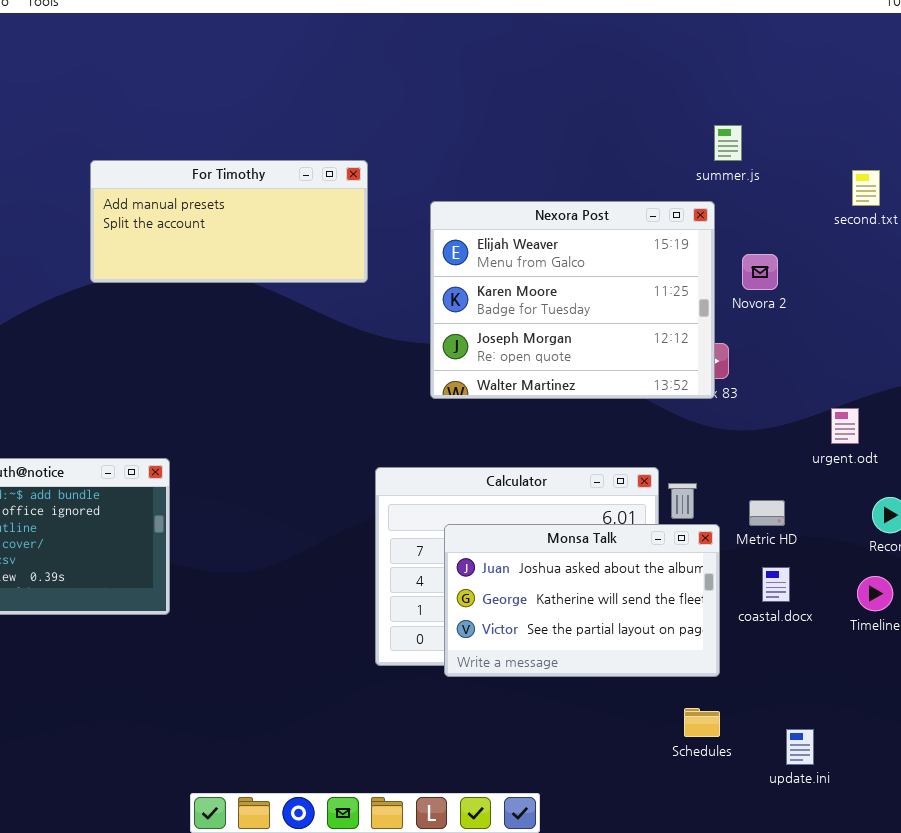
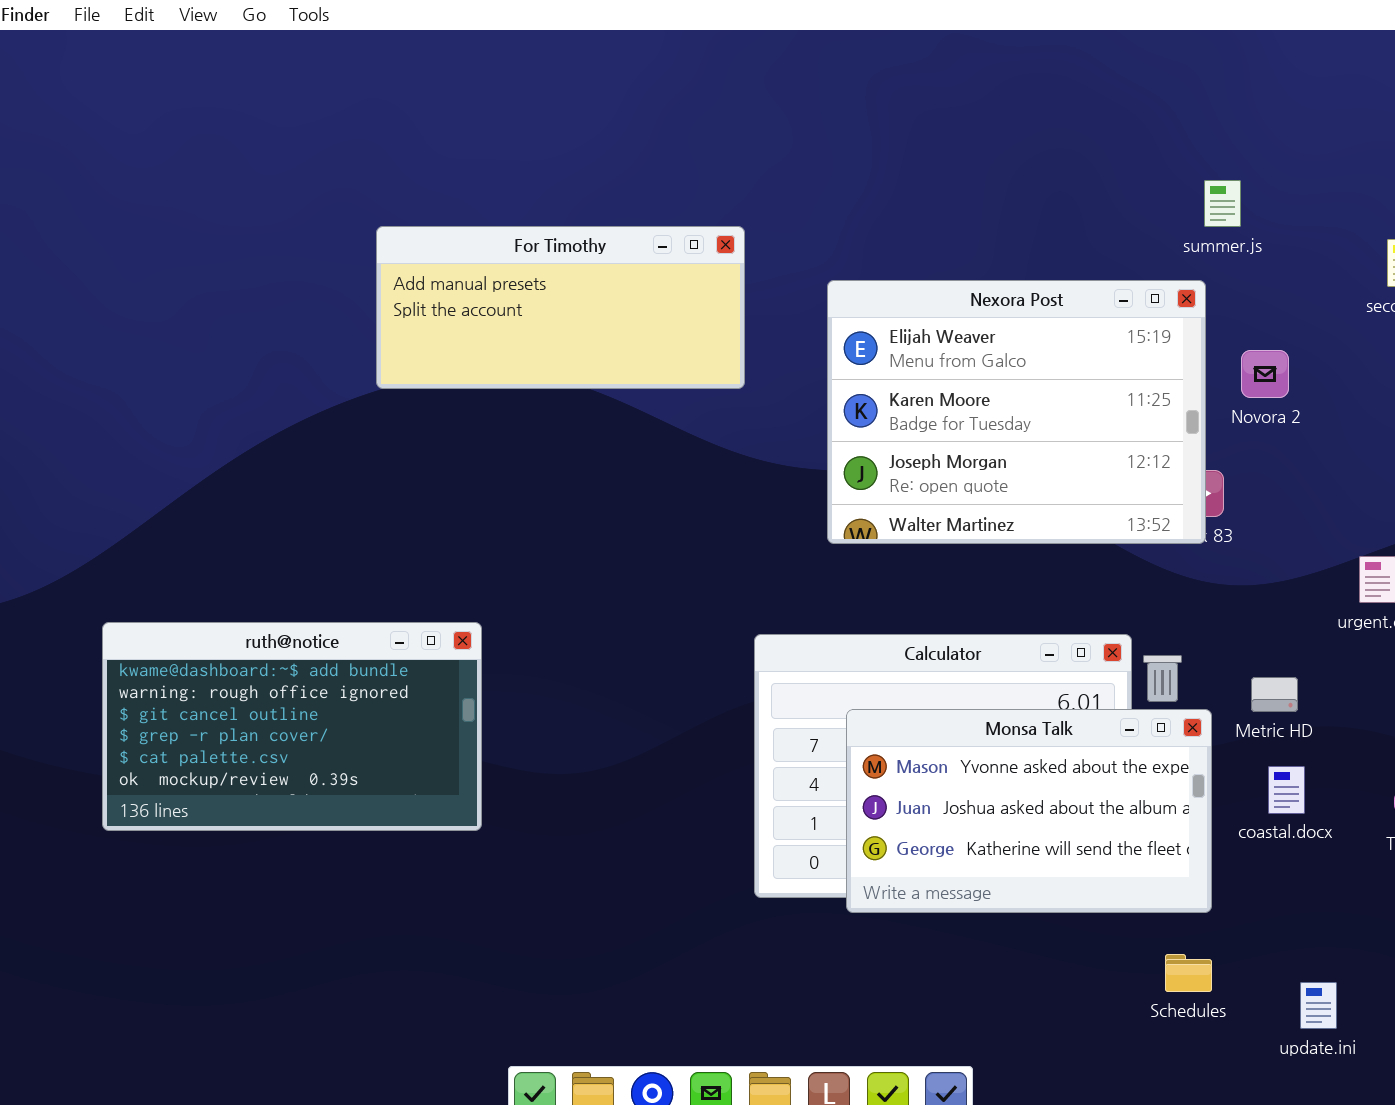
Monsa Talk: [444,524,720,677] -> [846,709,1212,913], scrolled up 1 row

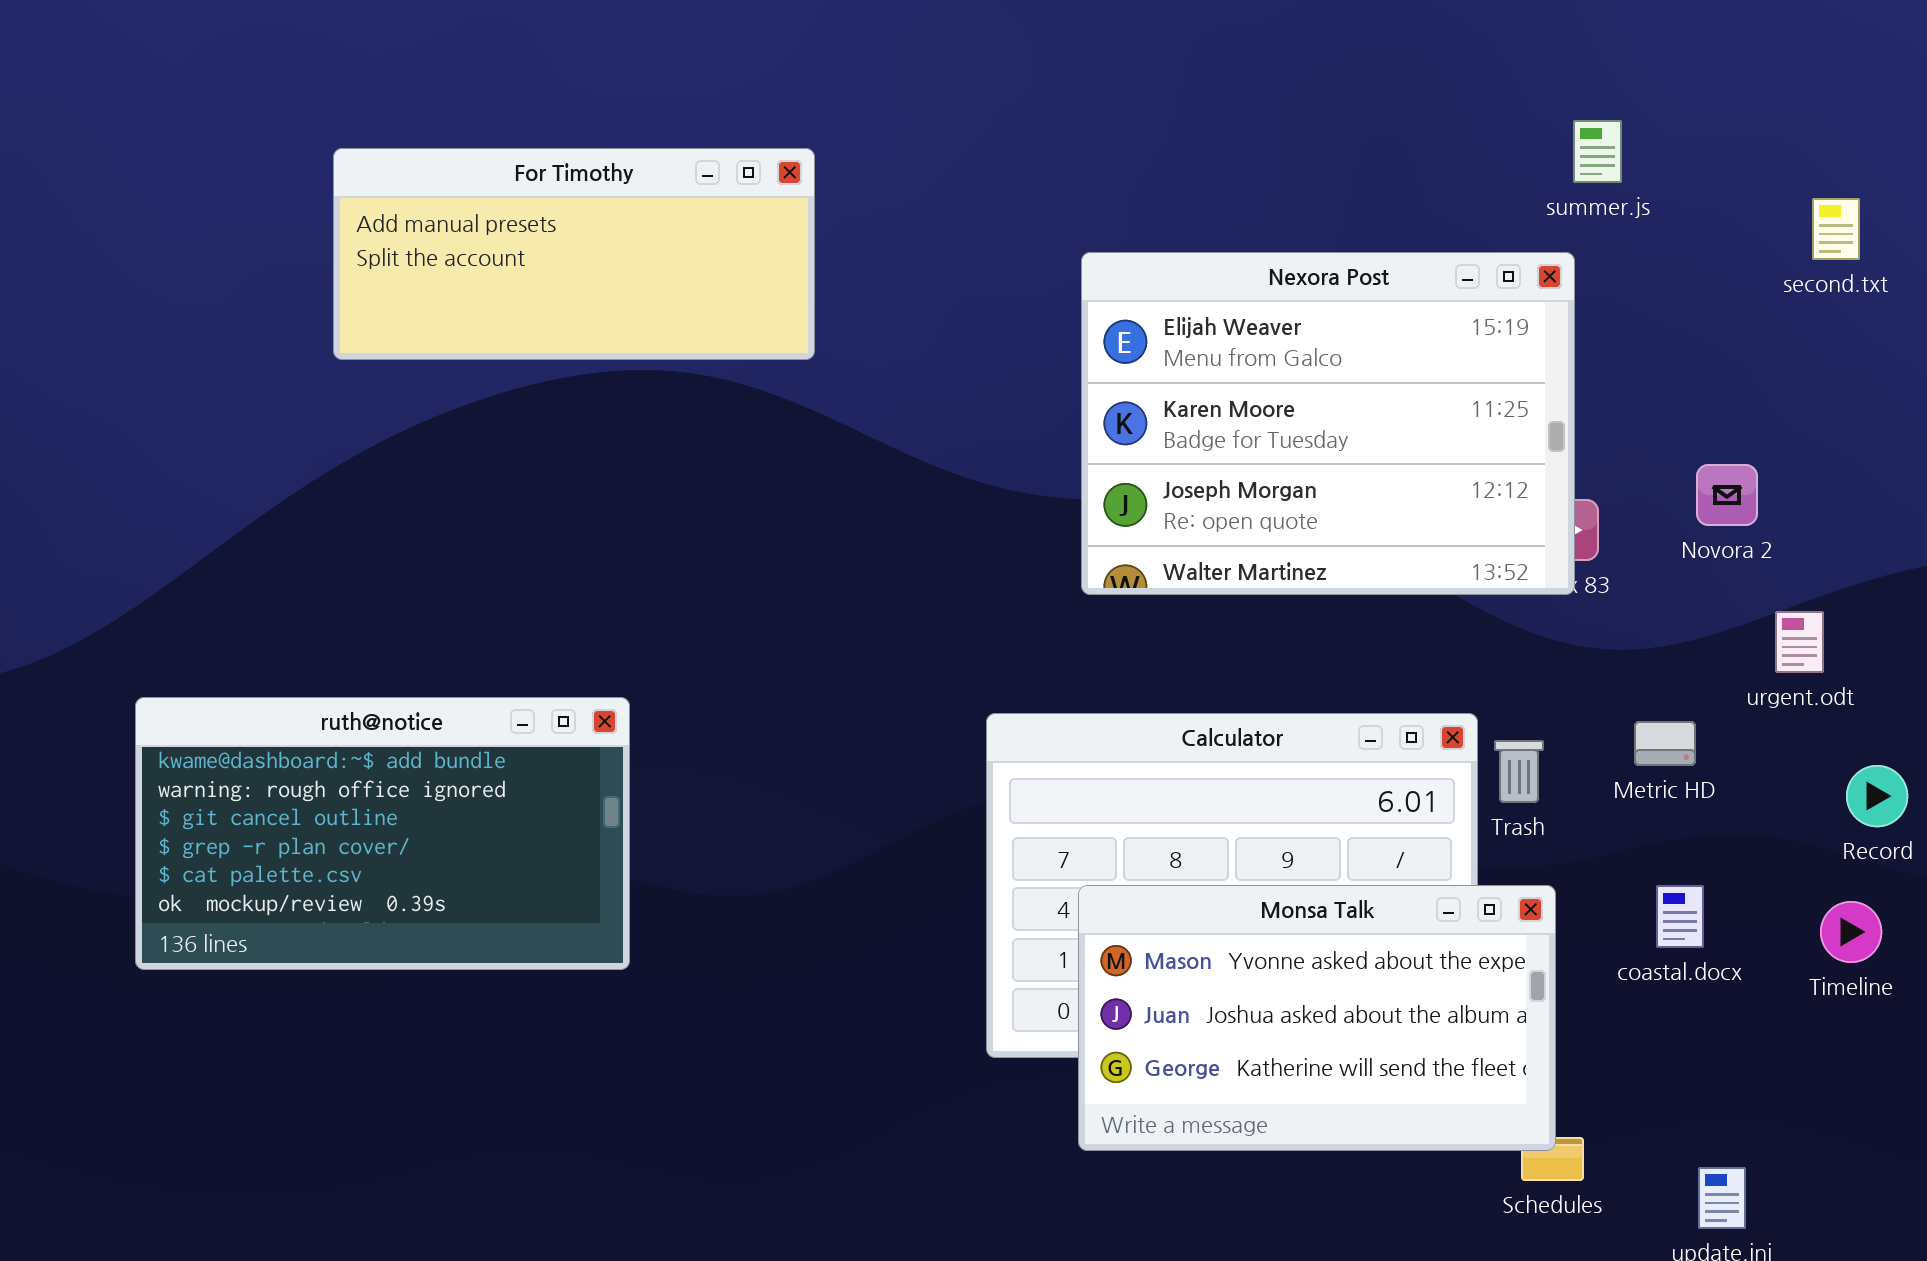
For Timothy: [376,226,745,389] -> [333,148,815,360], moved
Novora 2: [1241,350,1289,398] -> [1696,464,1758,526], moved
Metric HD: [1251,677,1298,712] -> [1634,721,1696,766], moved
Monsa Talk: [846,709,1212,913] -> [1078,885,1556,1151], moved

